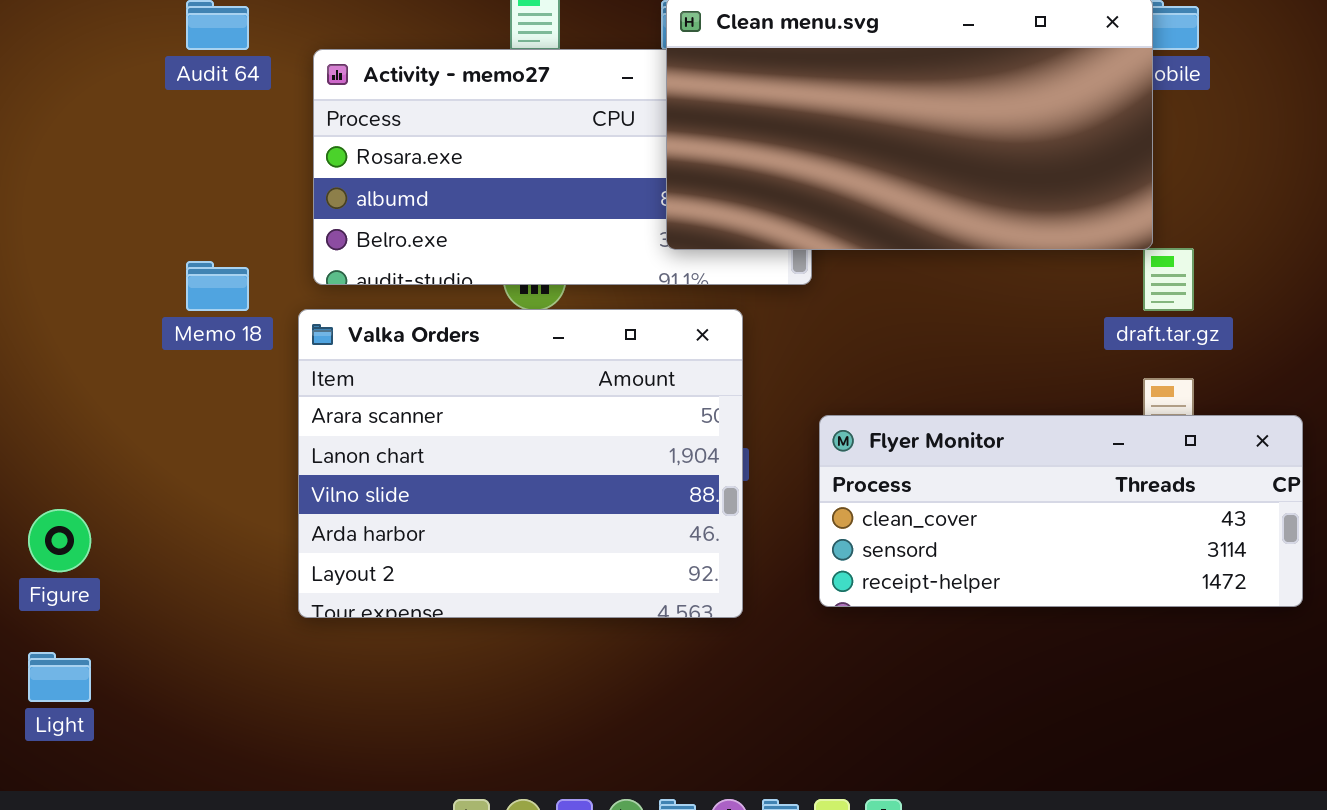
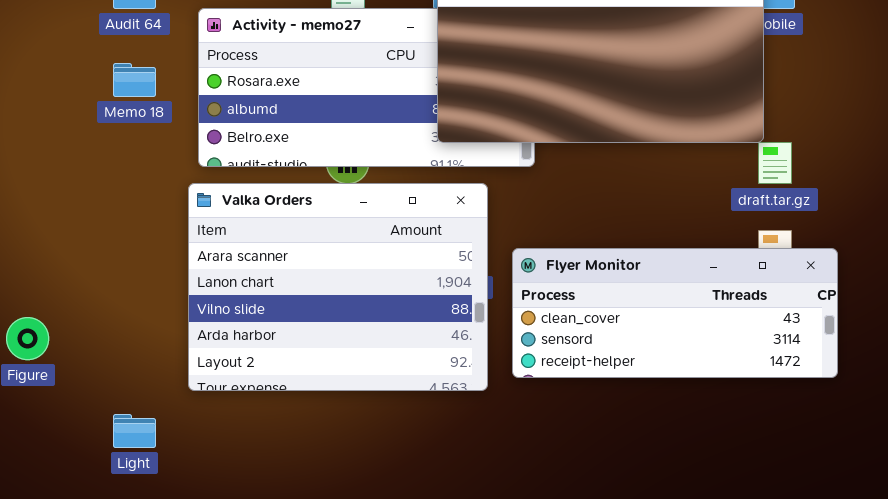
Memo 18: [186,261,249,311] -> [113,63,156,97], moved
Flyer Monitor: [819,415,1303,607] -> [512,248,838,378], moved
Light: [28,652,91,702] -> [113,414,156,448], moved

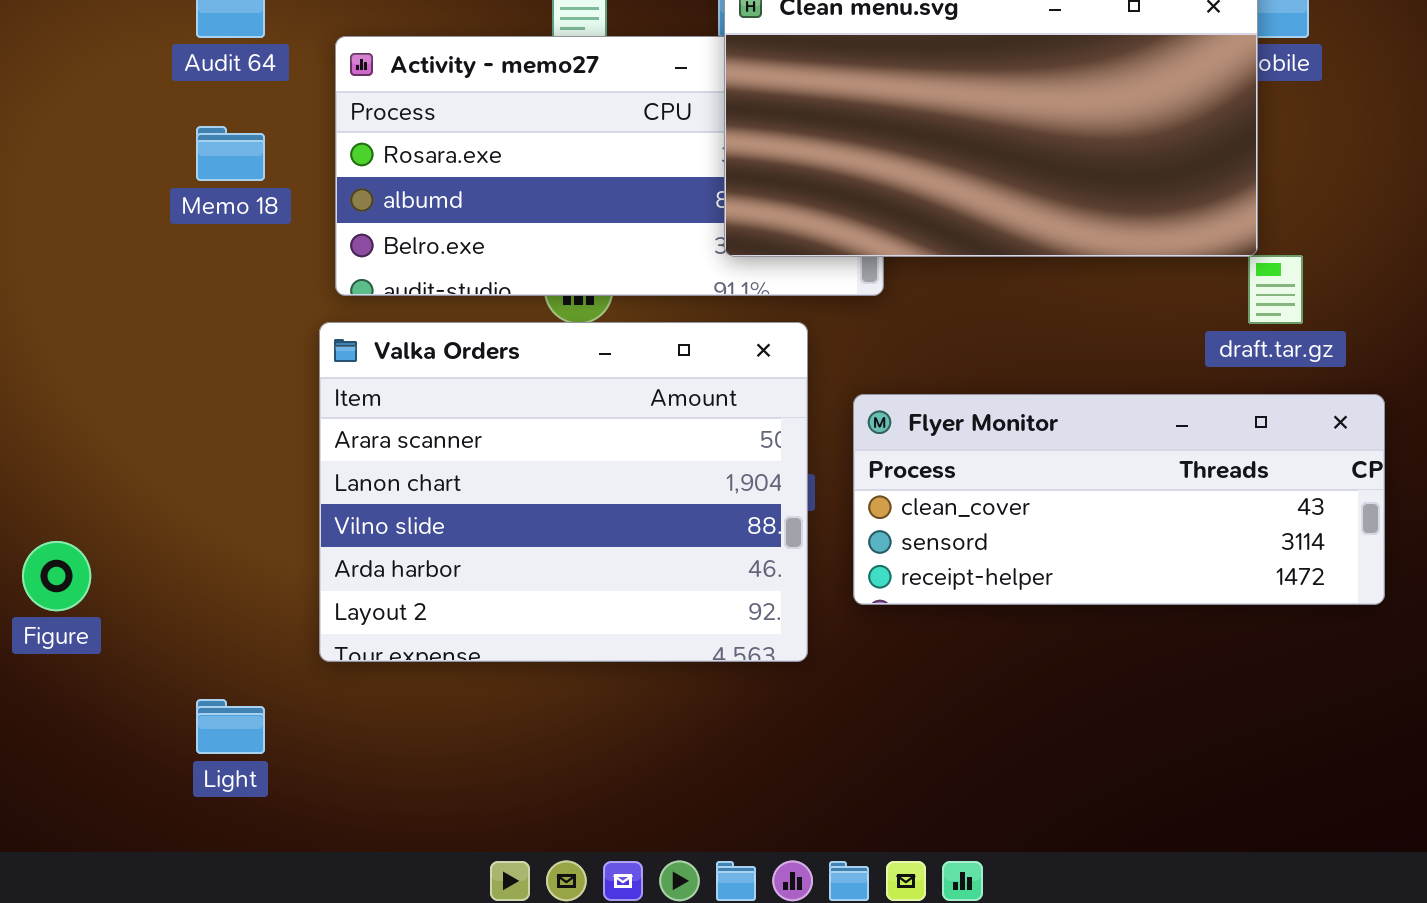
Flyer Monitor: [512,248,838,378] -> [853,394,1385,605], moved

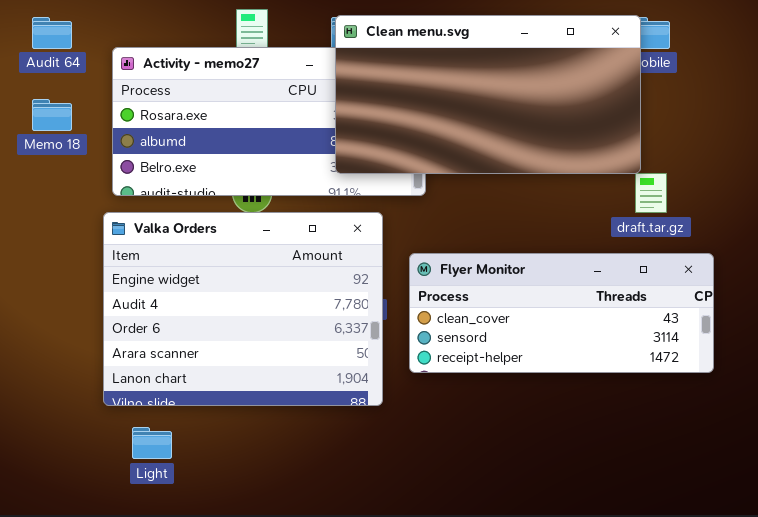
Valka Orders: [319,322,808,662] -> [103,212,383,406], scrolled up 3 rows
Light: [196,699,265,754] -> [132,427,172,459], moved

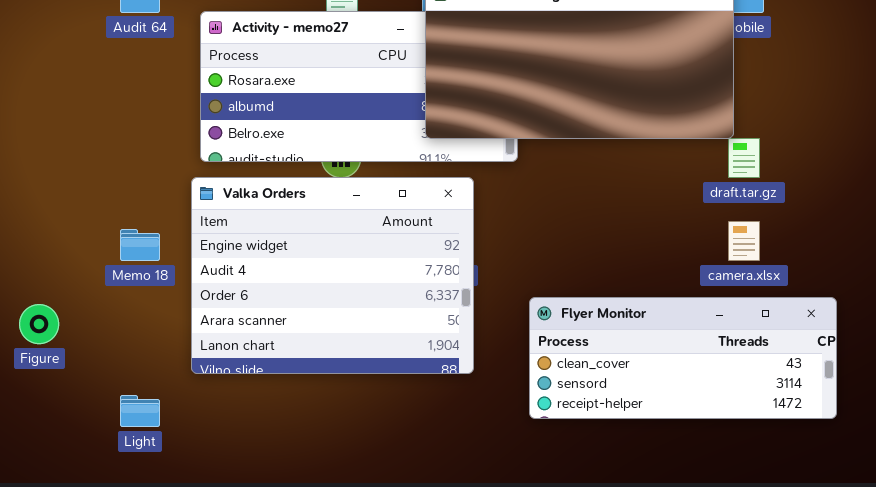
Memo 18: [32,99,72,131] -> [120,229,160,261], moved
Flyer Monitor: [409,253,714,373] -> [529,297,837,419], moved
Light: [132,427,172,459] -> [120,395,160,427], moved

